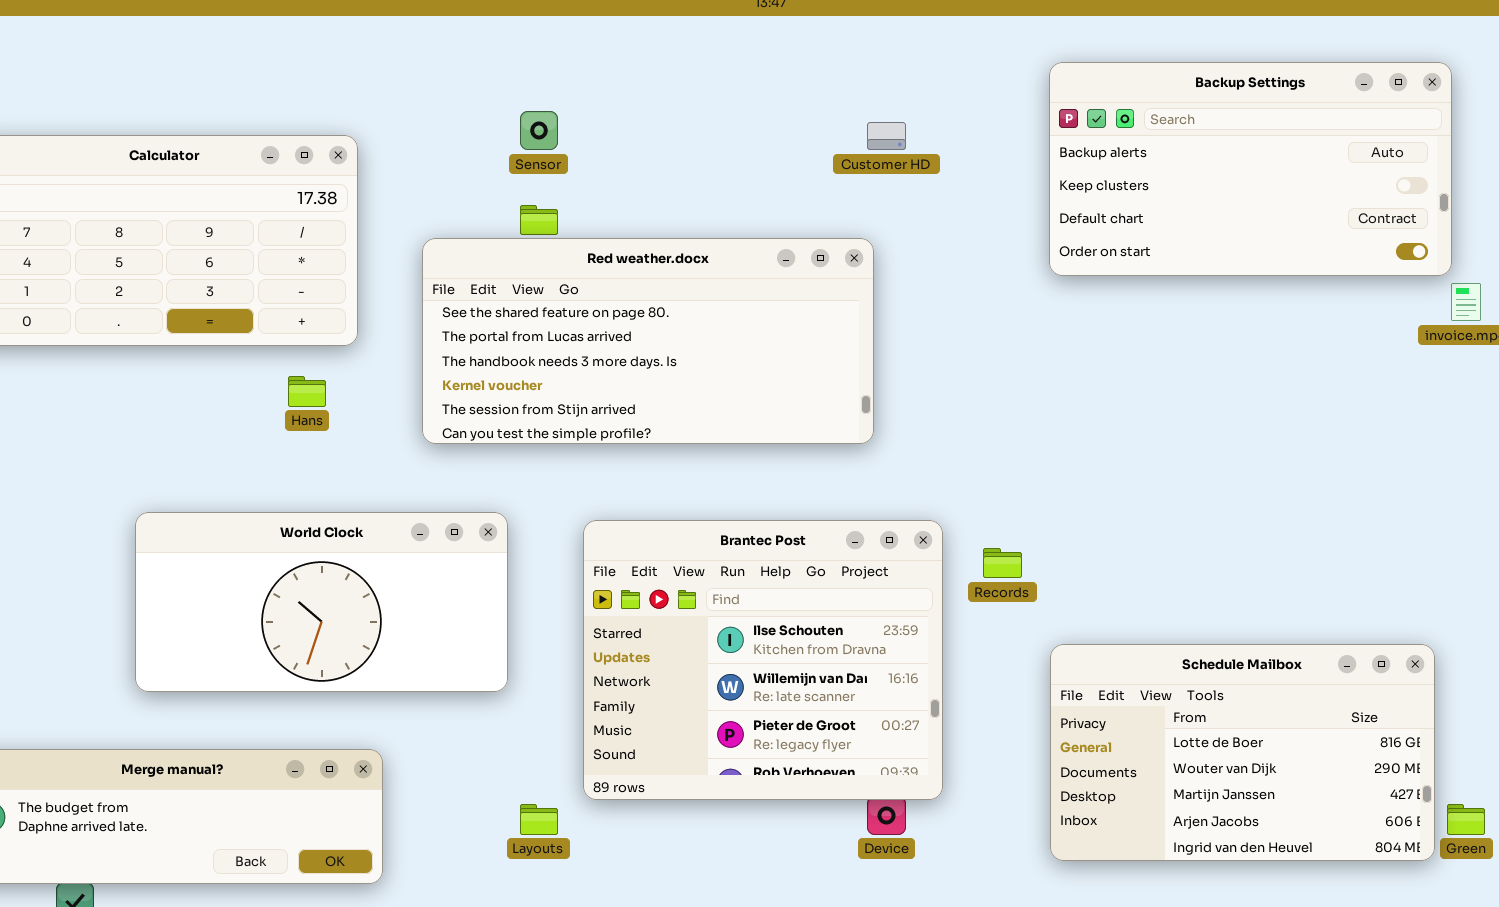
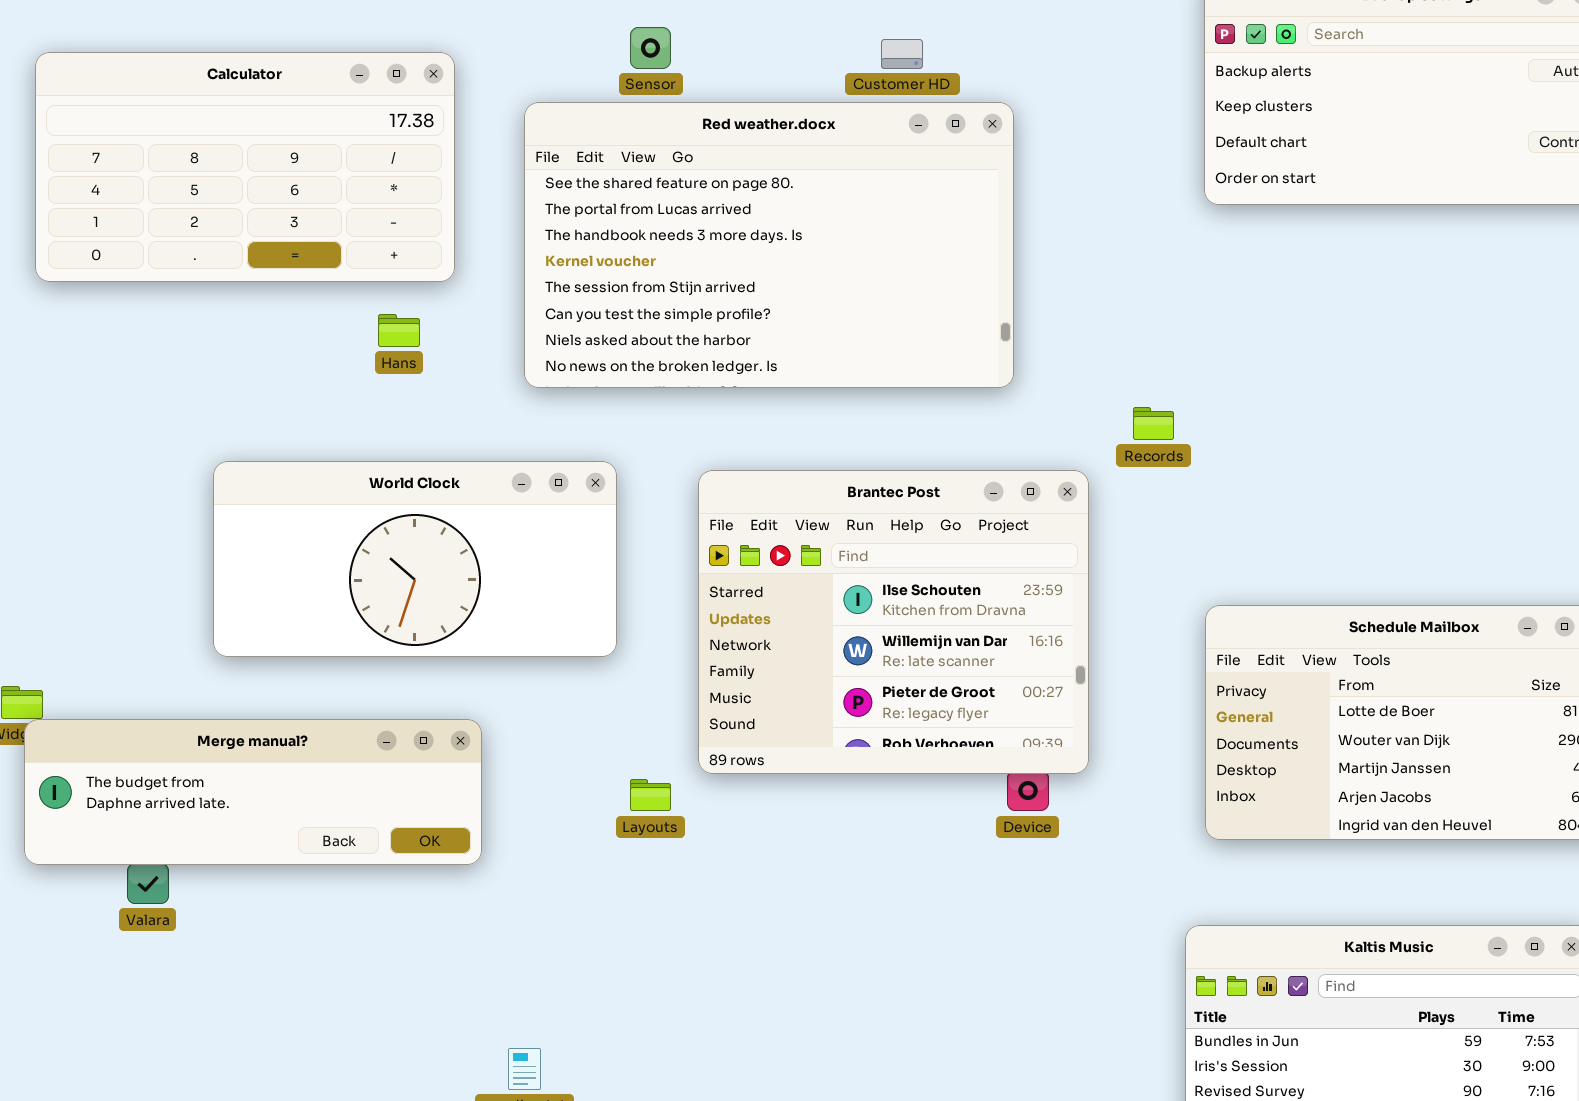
Customer HD: [867,122,906,150] -> [881,39,923,69], moved
Red weather.docx: [422,238,874,444] -> [524,102,1014,388], resized
Records: [983,548,1022,578] -> [1133,407,1174,440], moved

